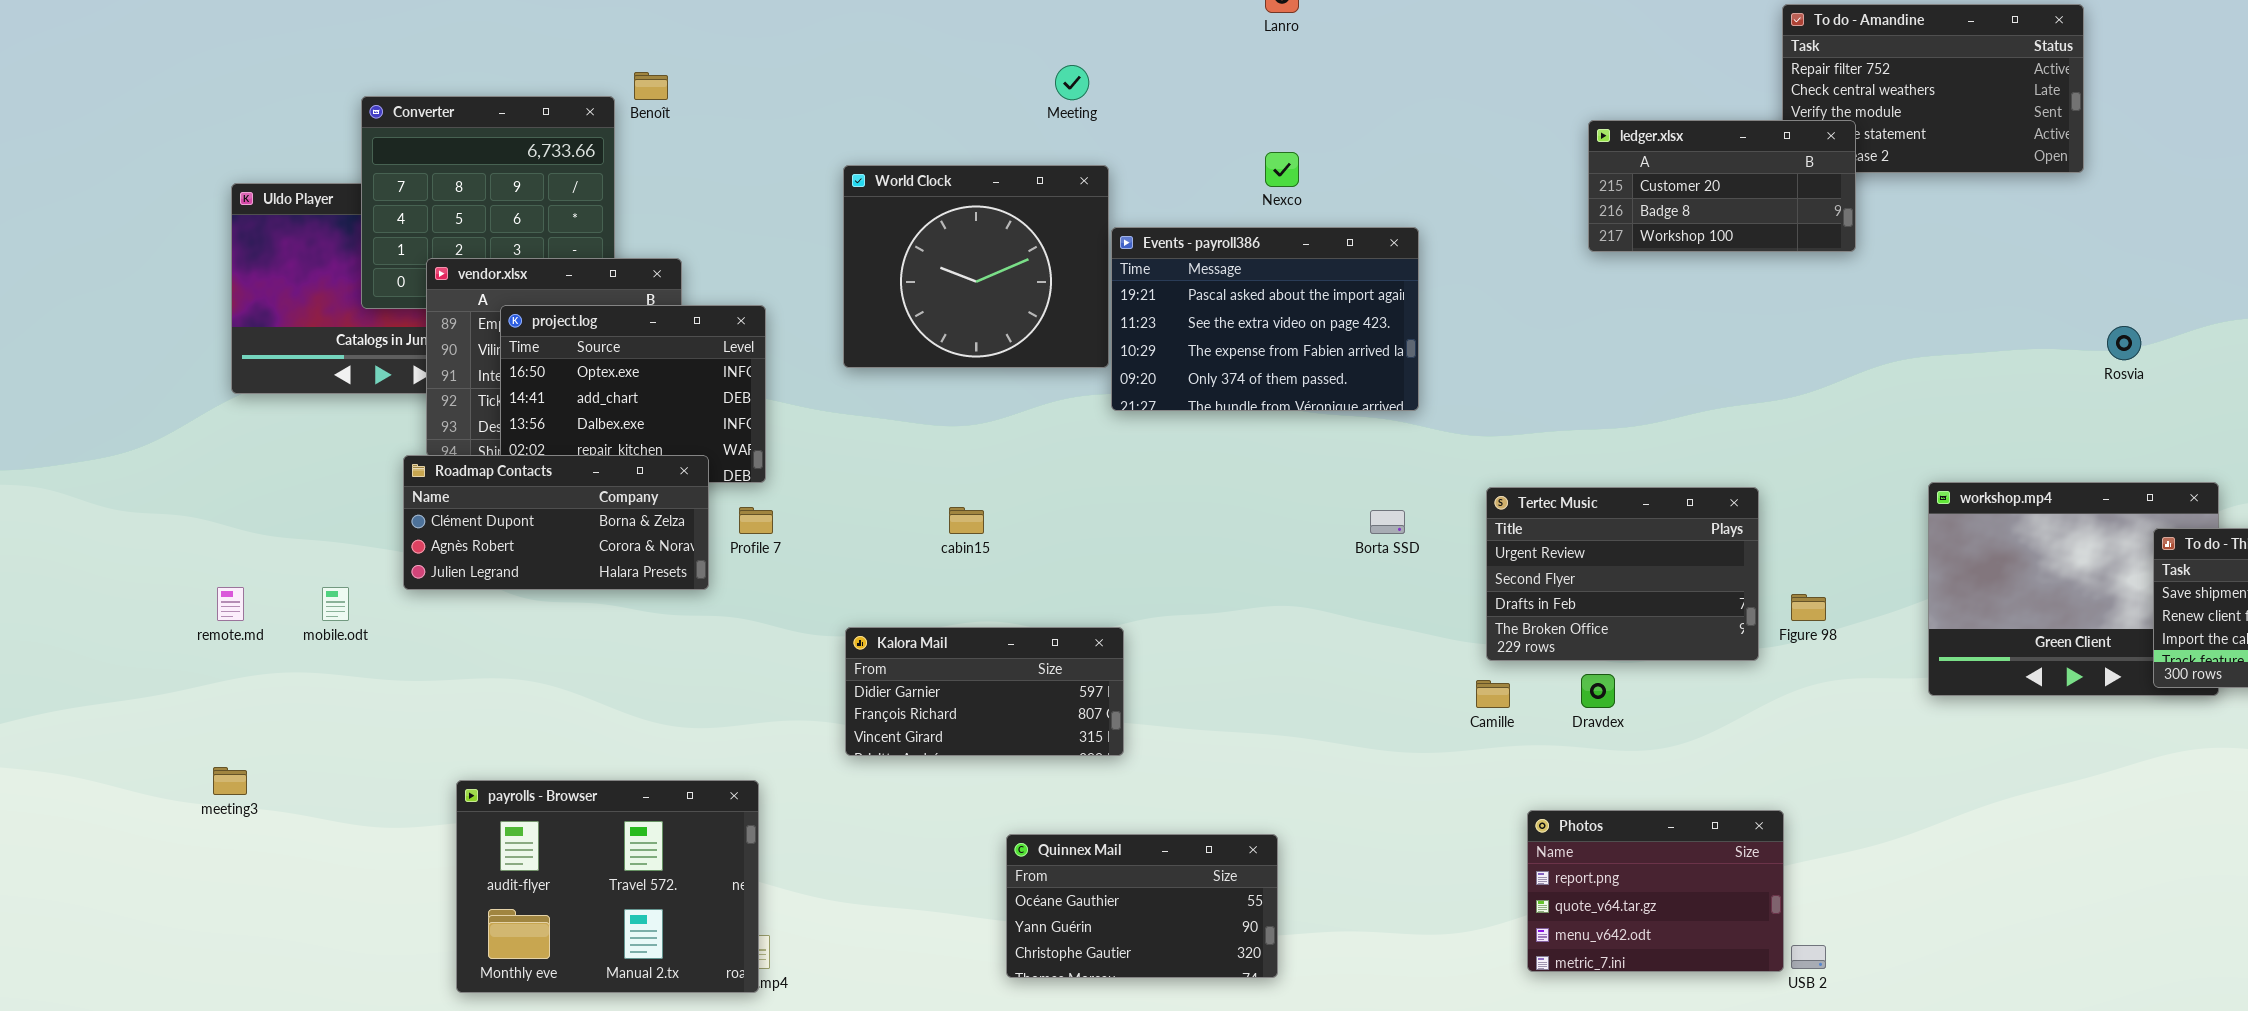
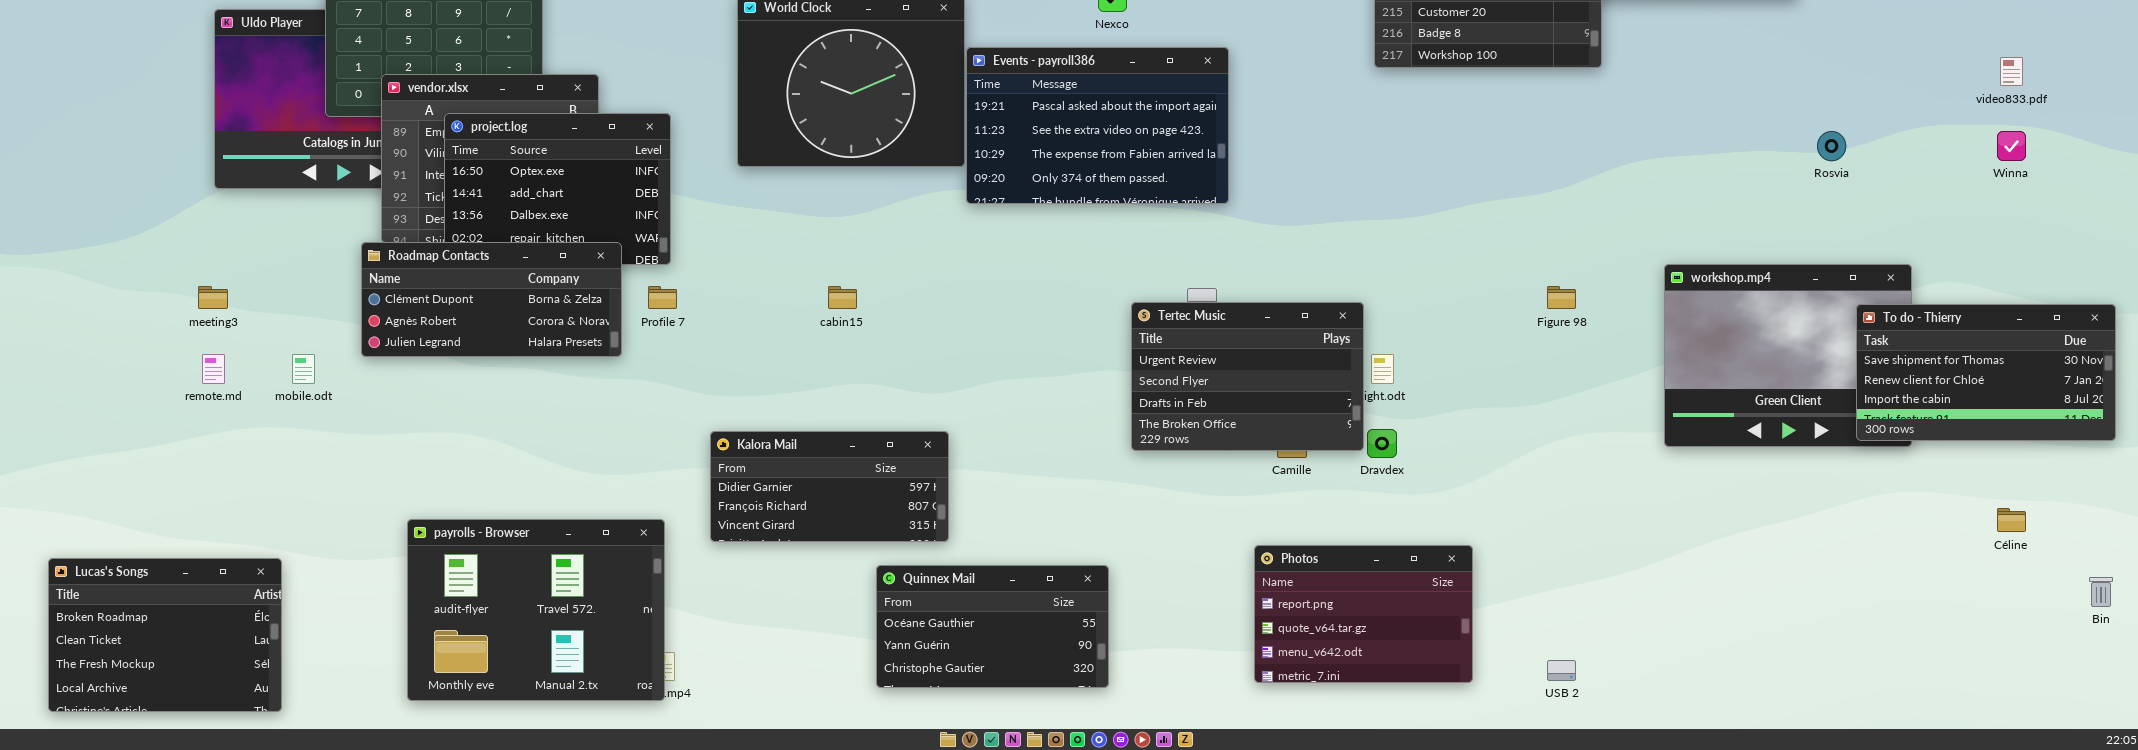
Tertec Music: [1486,487,1759,661] -> [1131,302,1364,451], moved
Figure 98: [1791,594,1826,621] -> [1547,286,1576,309], moved
Kalora Mail: [845,627,1124,756] -> [710,431,949,542], moved
meeting3: [213,767,247,795] -> [198,286,228,309], moved
Photos: [1527,810,1784,972] -> [1254,545,1473,683], moved
Lucas's Songs: none -> [48,558,282,712], opened

